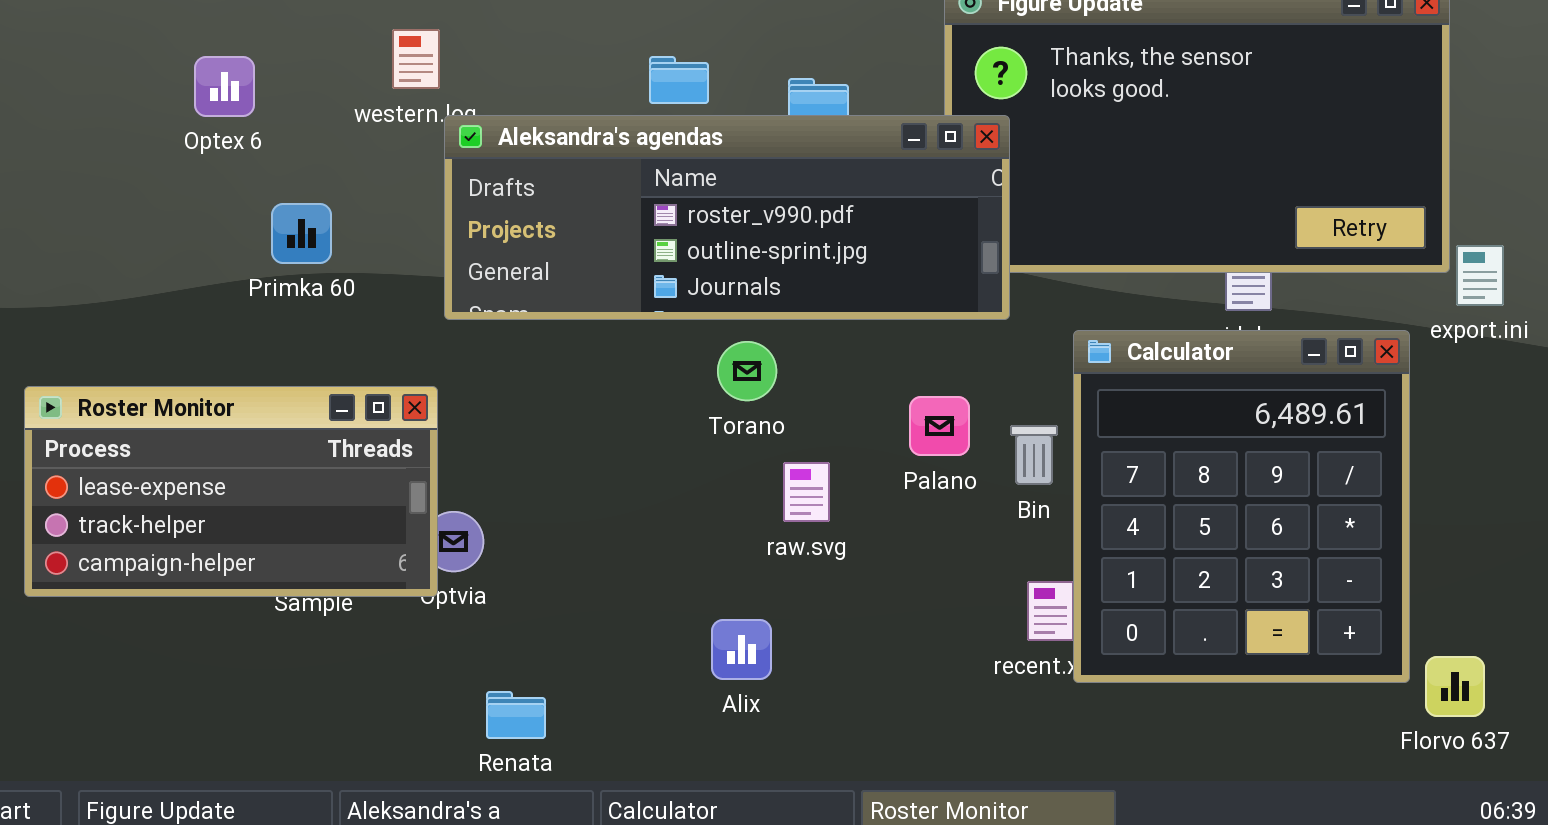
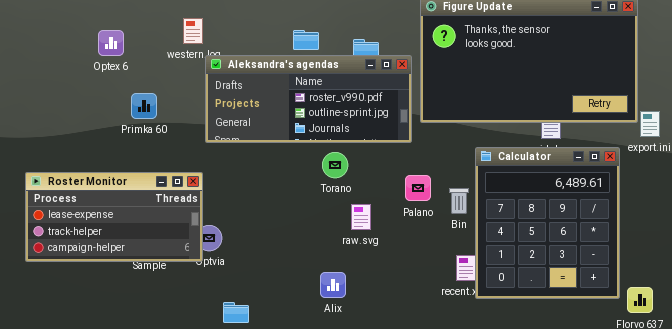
Aleksandra's agendas: [444,115,1010,320] -> [205,55,412,143], resized

